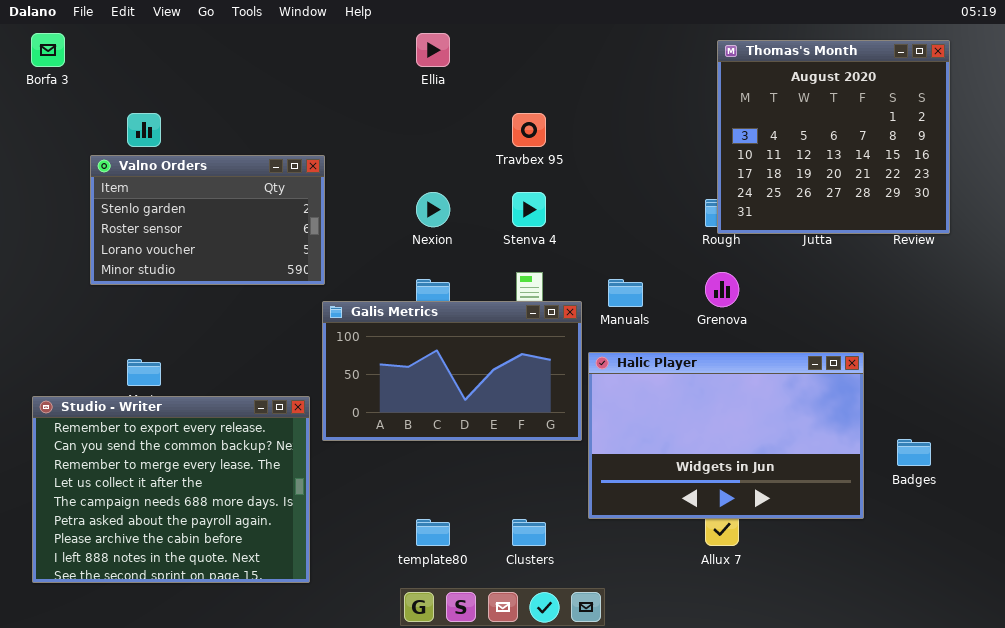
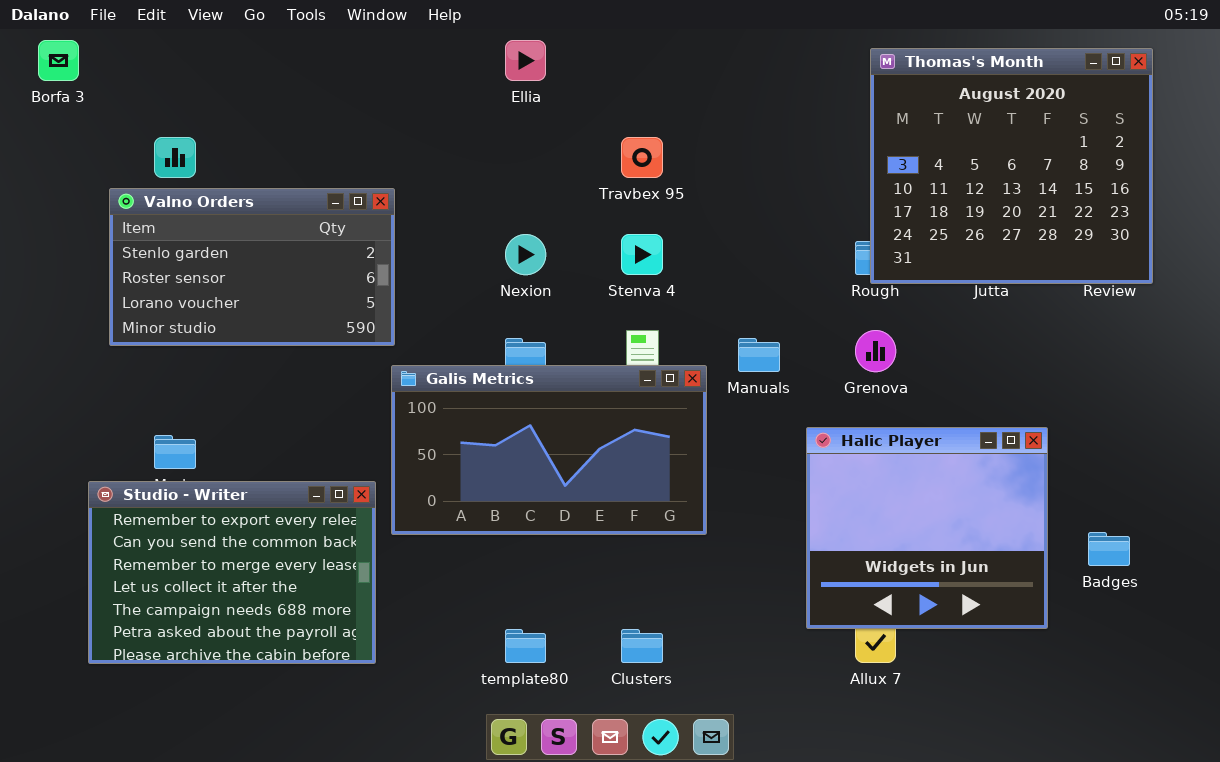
Halic Player: [588,352,864,519] -> [806,427,1048,629], resized
Studio - Writer: [32,396,310,583] -> [88,481,376,664], resized

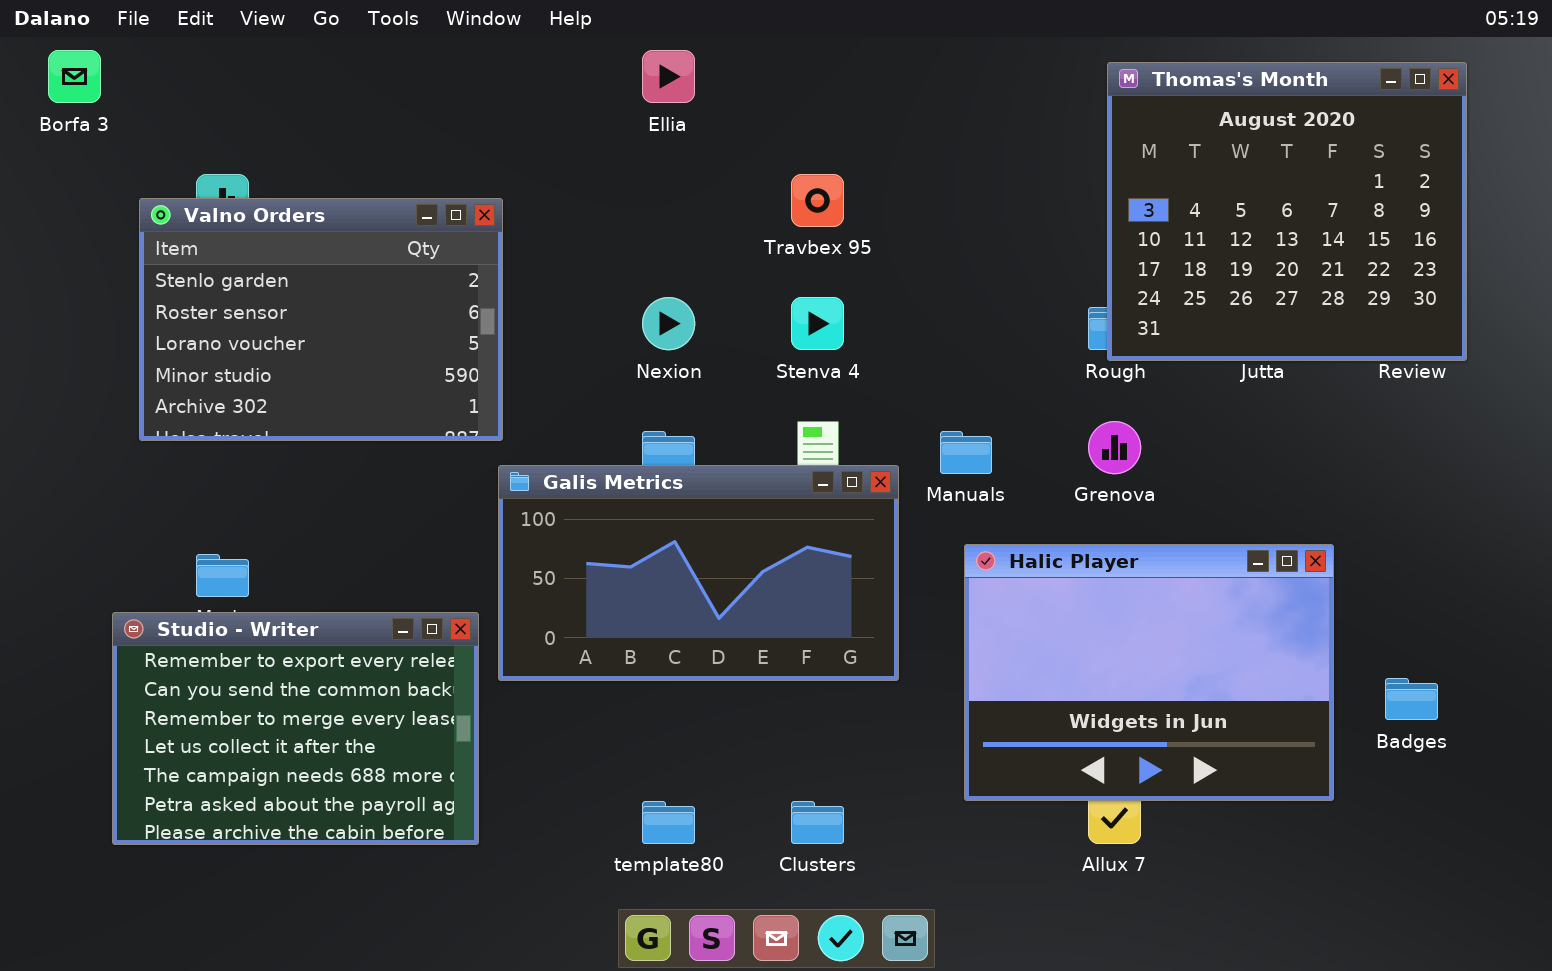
Valno Orders: [109,188,395,346] -> [139,198,503,441], resized
Halic Player: [806,427,1048,629] -> [964,544,1334,801], resized

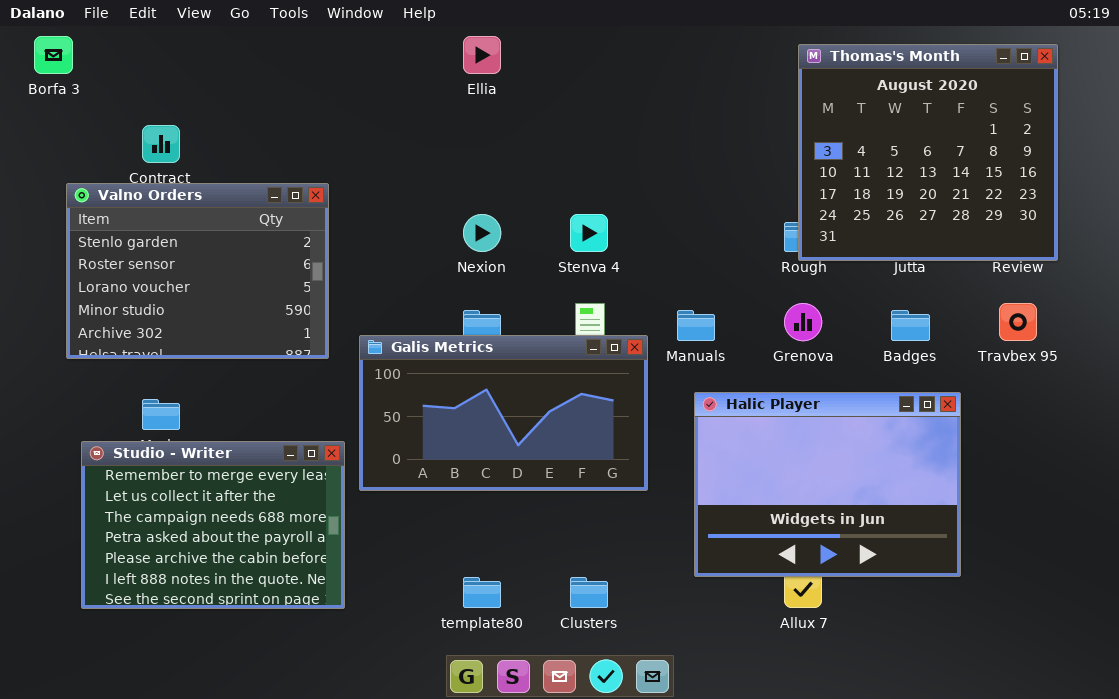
Travbex 95: [791,174,844,227] -> [999,303,1037,341], moved
Valno Orders: [139,198,503,441] -> [66,183,329,359], moved
Studio - Writer: [112,612,479,845] -> [81,441,345,609], scrolled down 2 rows
Badges: [1385,678,1438,720] -> [891,310,930,341], moved

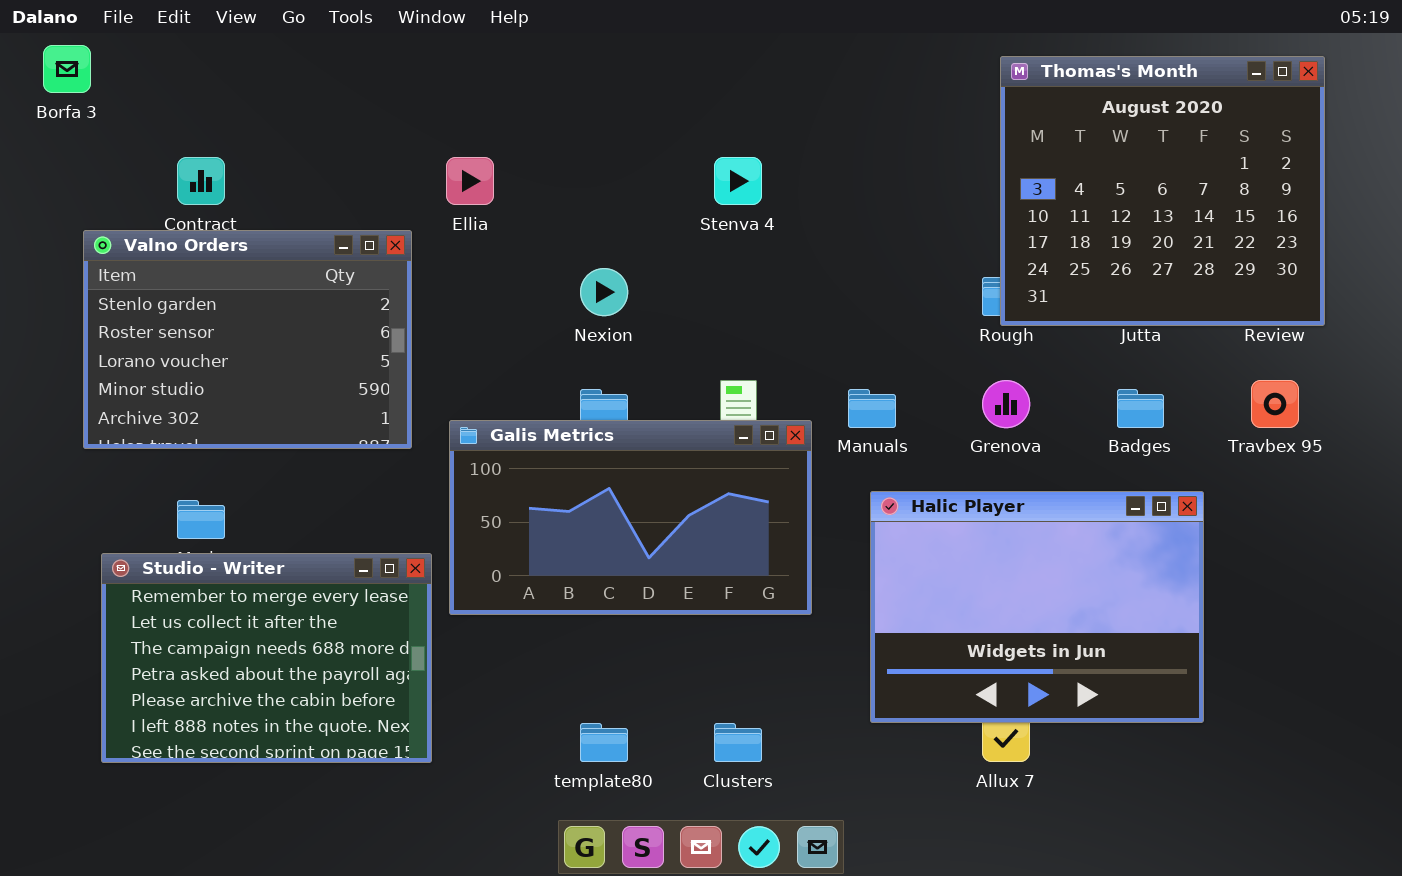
Ellia: [463,36,501,74] -> [446,157,494,205], moved
Stenva 4: [570,214,608,252] -> [714,157,762,205], moved

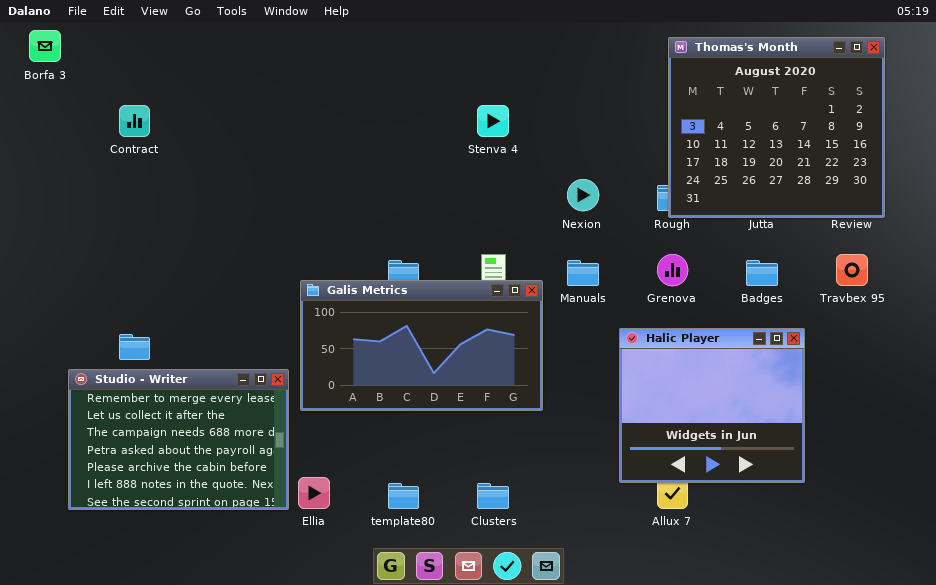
Ellia: [446,157,494,205] -> [298,477,330,509], moved
Valno Orders: [83,230,412,449] -> none, closed
Nexion: [580,268,628,316] -> [567,179,599,211], moved
Halic Player: [870,491,1204,723] -> [619,328,805,483], resized

